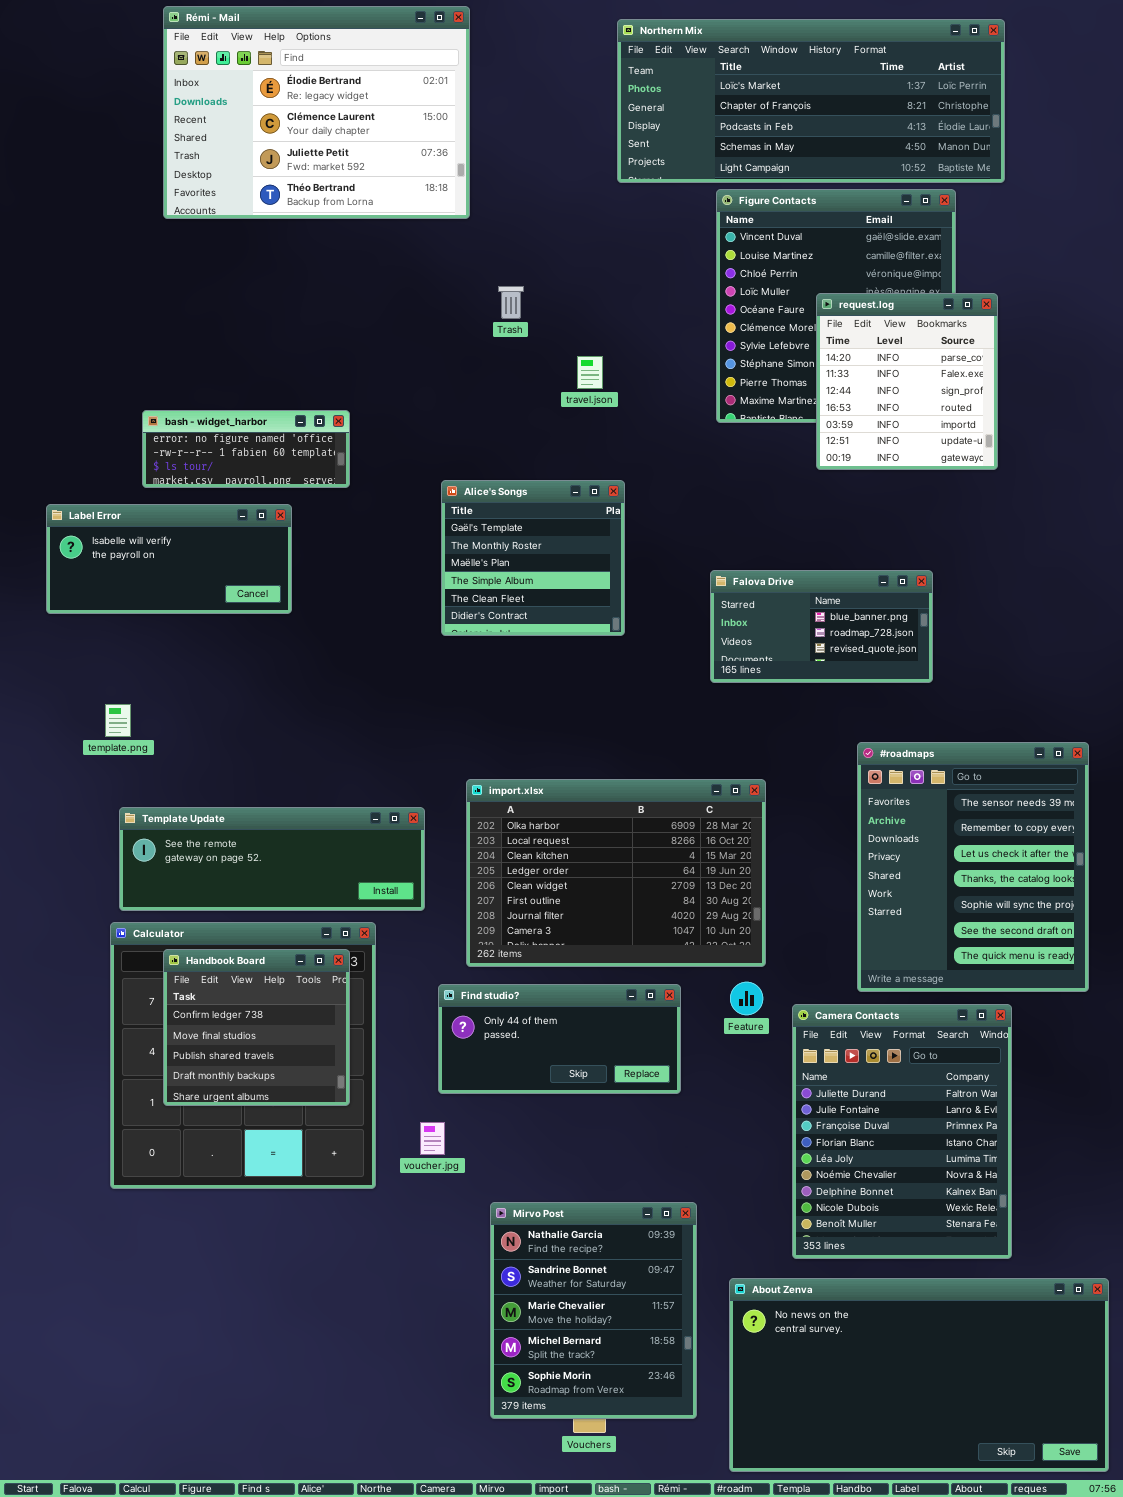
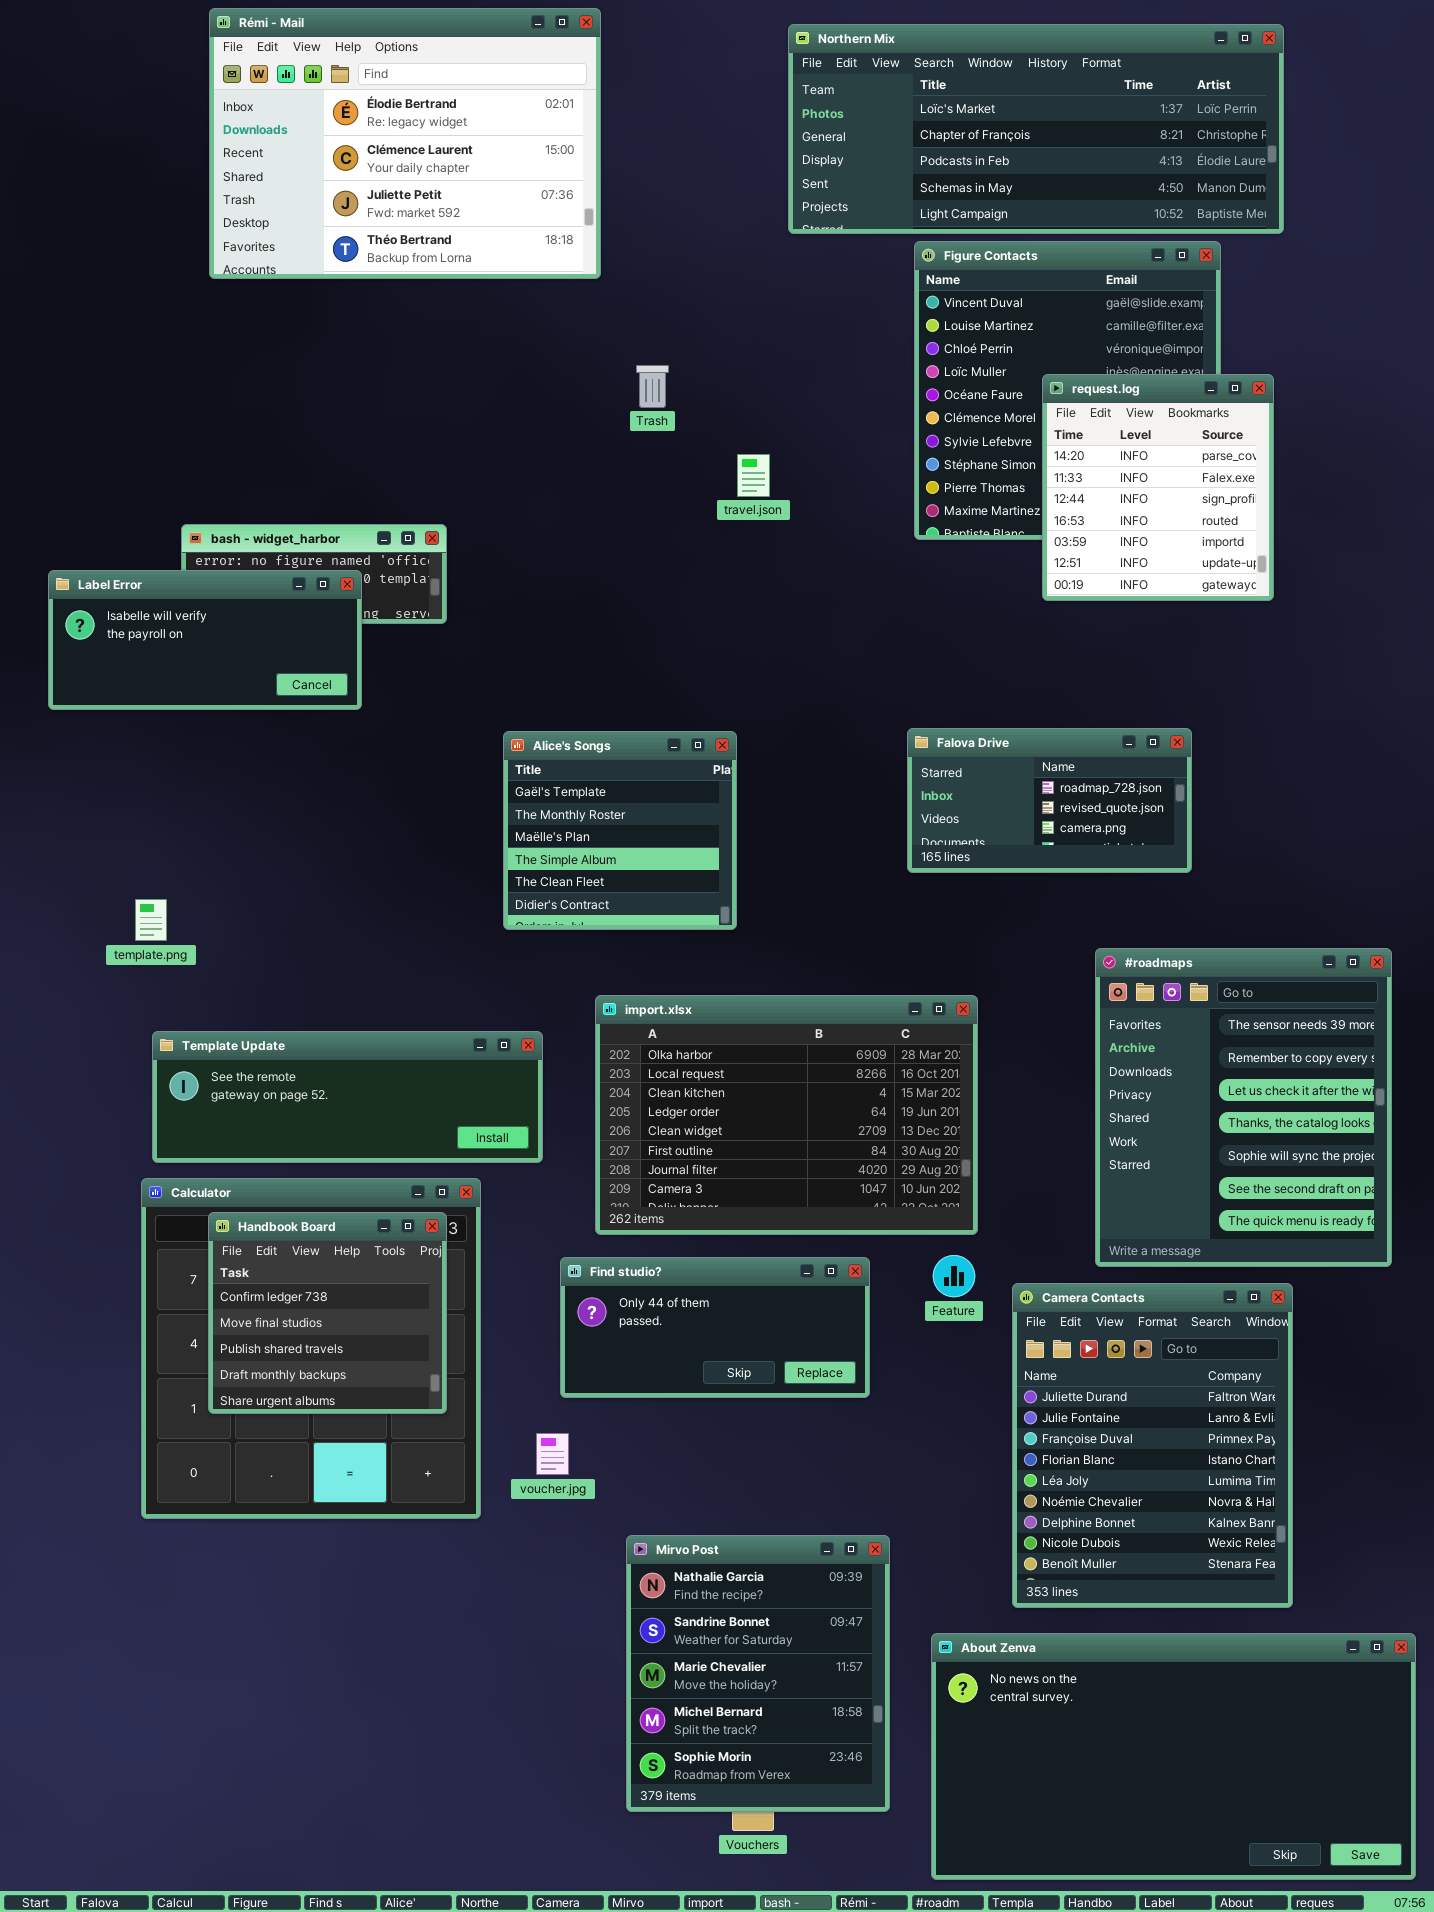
Alice's Songs: [441,480,625,636] -> [503,731,737,930], moved
Label Error: [46,504,292,614] -> [48,570,362,710], moved
Falova Drive: [710,570,933,683] -> [907,728,1192,873], scrolled down 1 row

